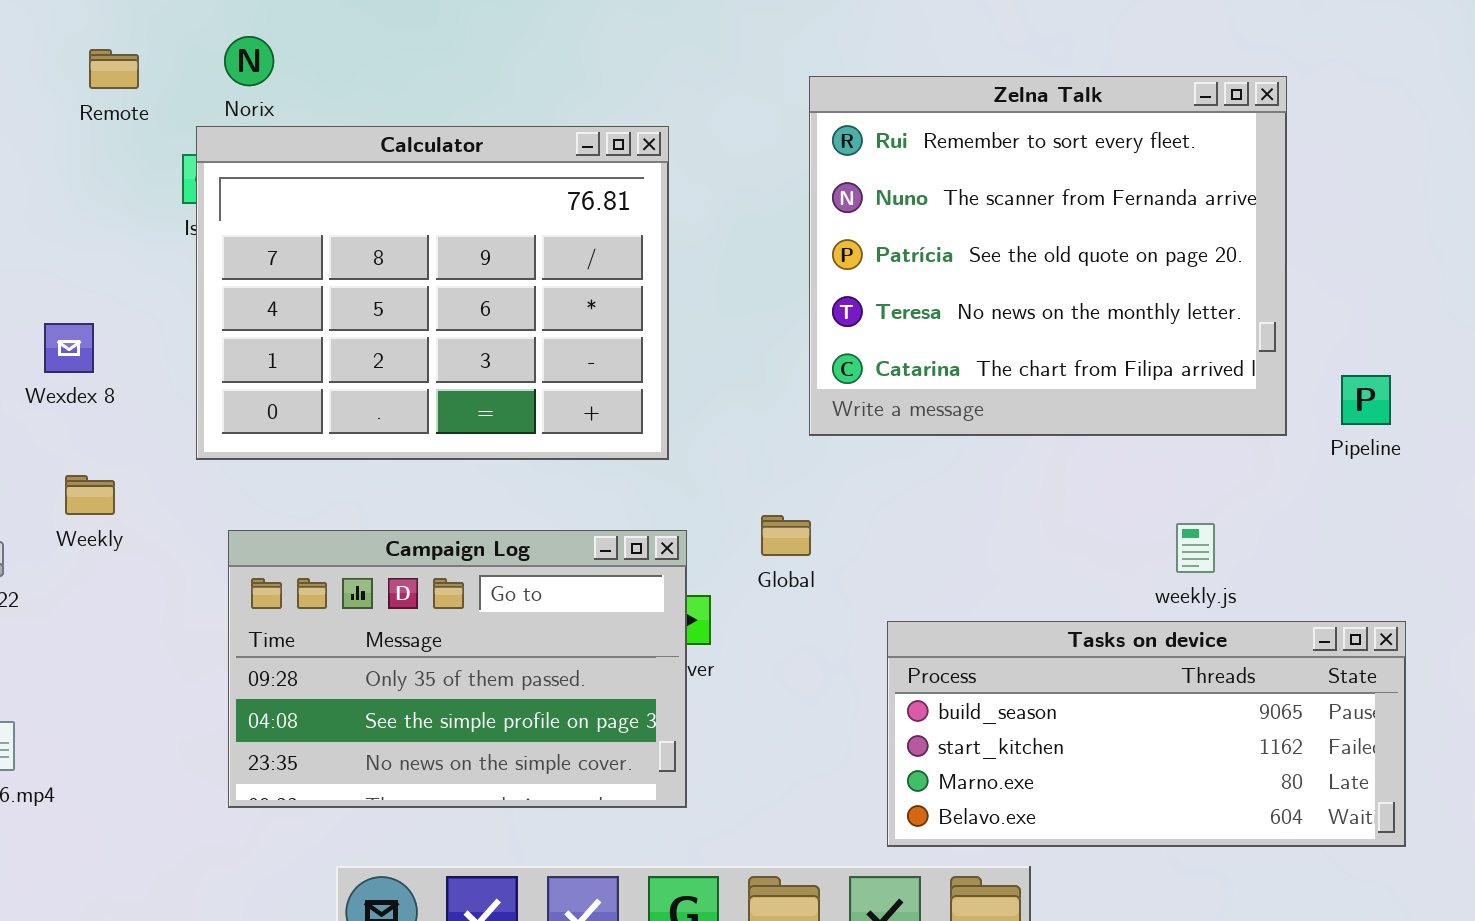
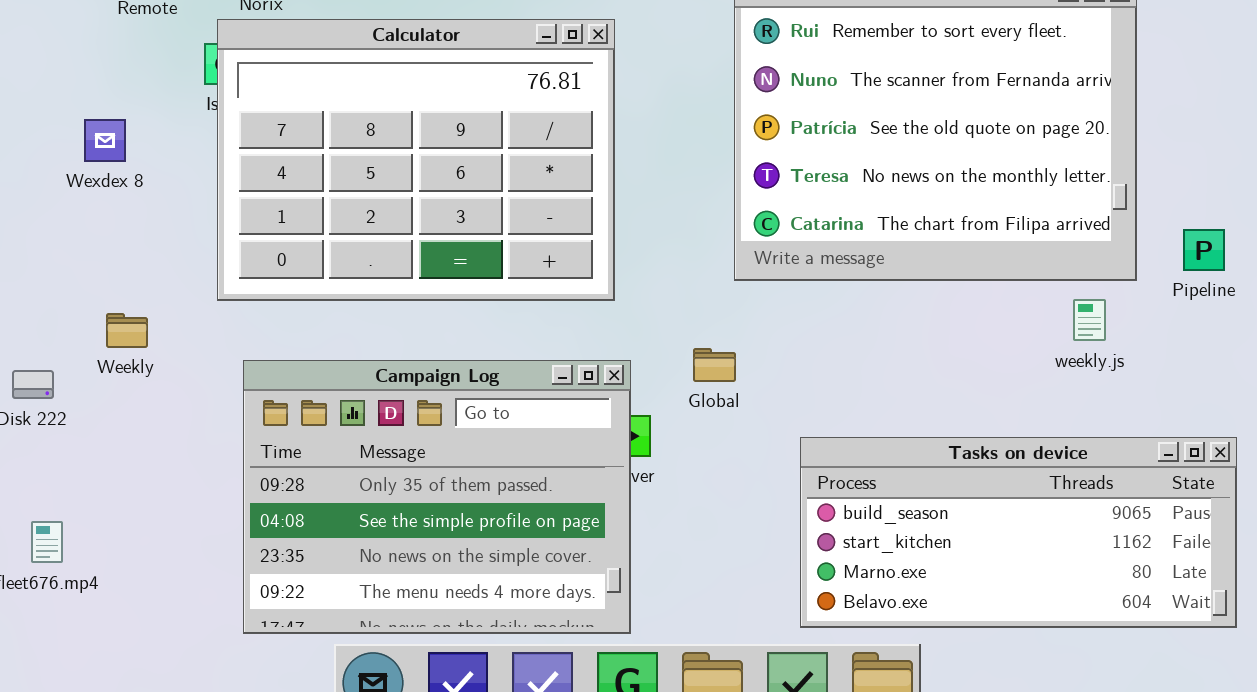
Wexdex 8: [44,323,94,373] -> [84,119,126,162], moved
weekly.js: [1176,523,1215,573] -> [1073,299,1106,341], moved
Campaign Log: [228,530,687,808] -> [243,360,631,634], resized

